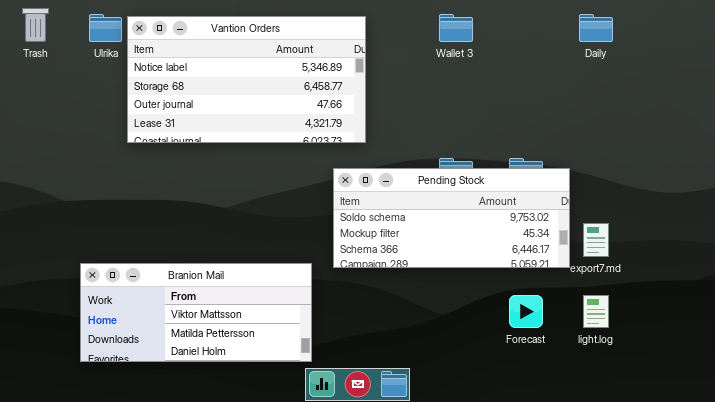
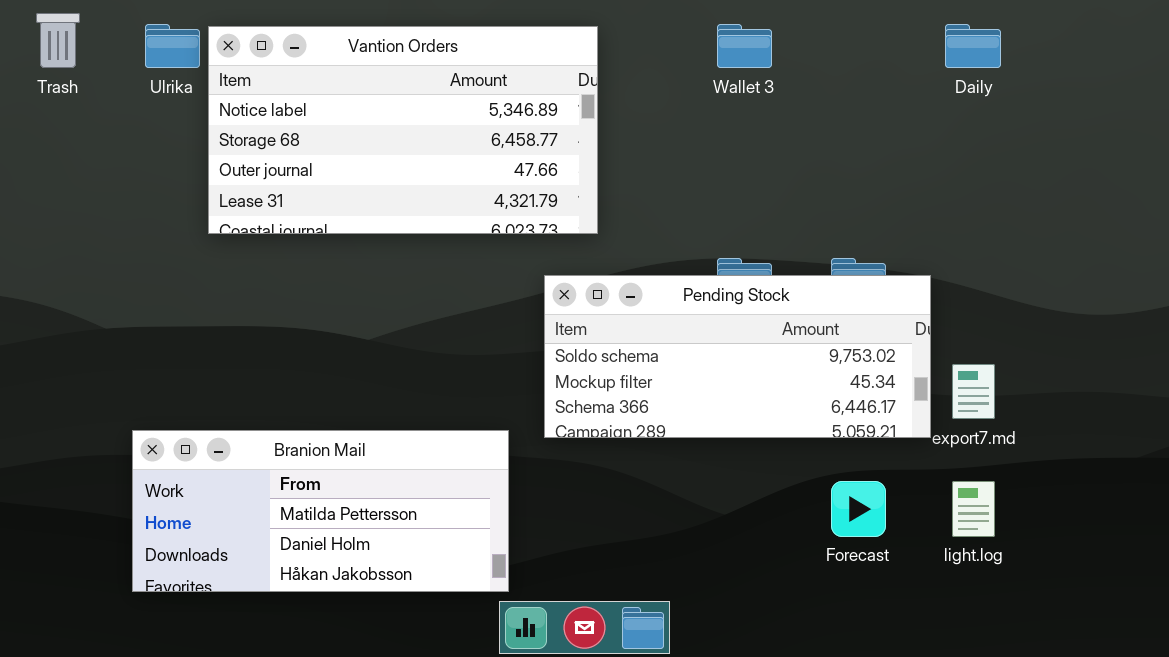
Branion Mail: [80,263,312,362] -> [132,430,509,592], scrolled down 1 row

